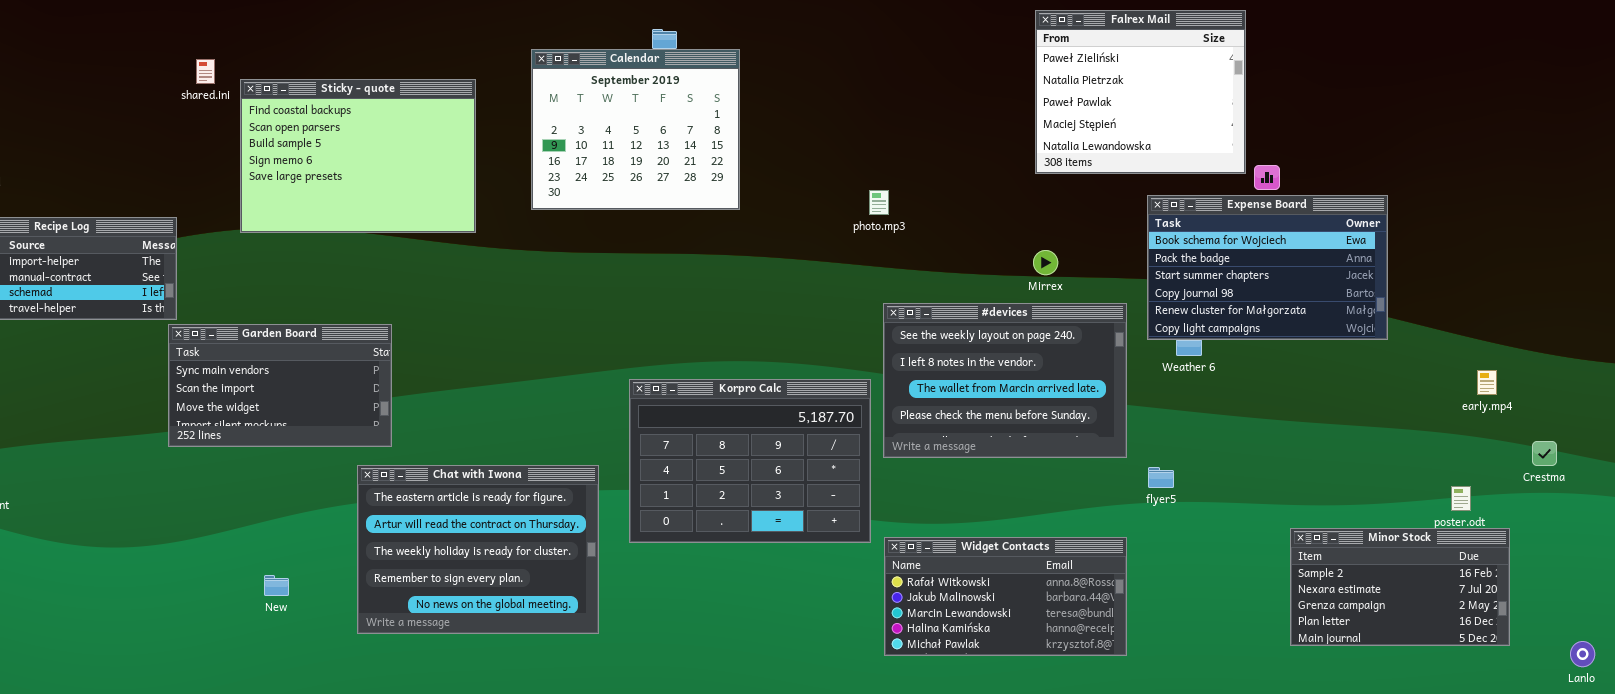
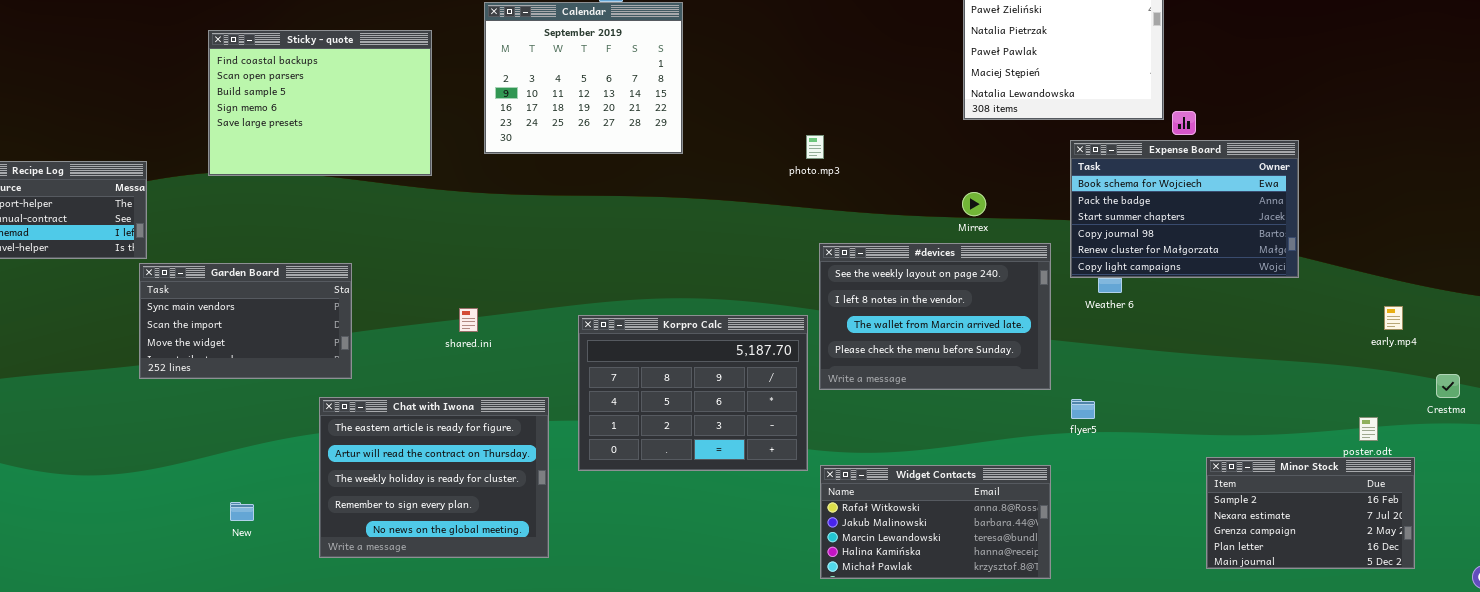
shared.ini: [196,59,215,84] -> [459,308,478,332], moved

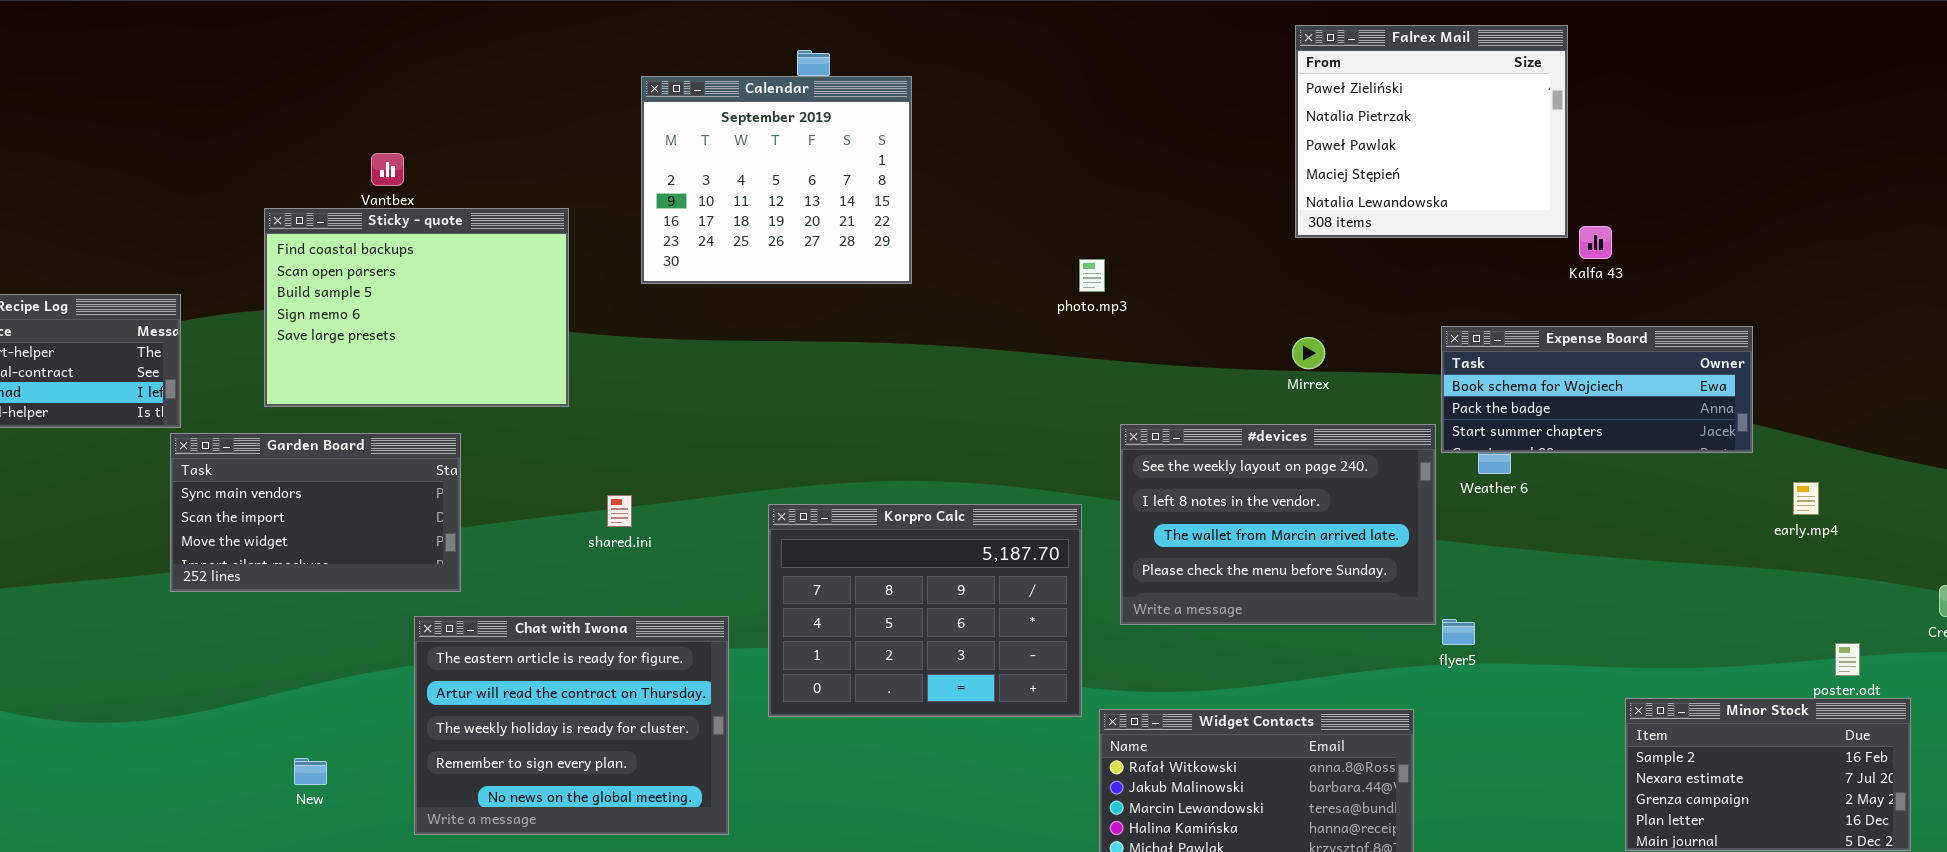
Sticky - quote: [208,30,432,176] -> [264,208,569,407], moved
Expense Board: [1070,140,1299,278] -> [1441,326,1753,453], resized
#devices: [819,243,1051,390] -> [1120,424,1436,625], moved
early.mp4: [1384,306,1403,330] -> [1793,482,1819,515], moved

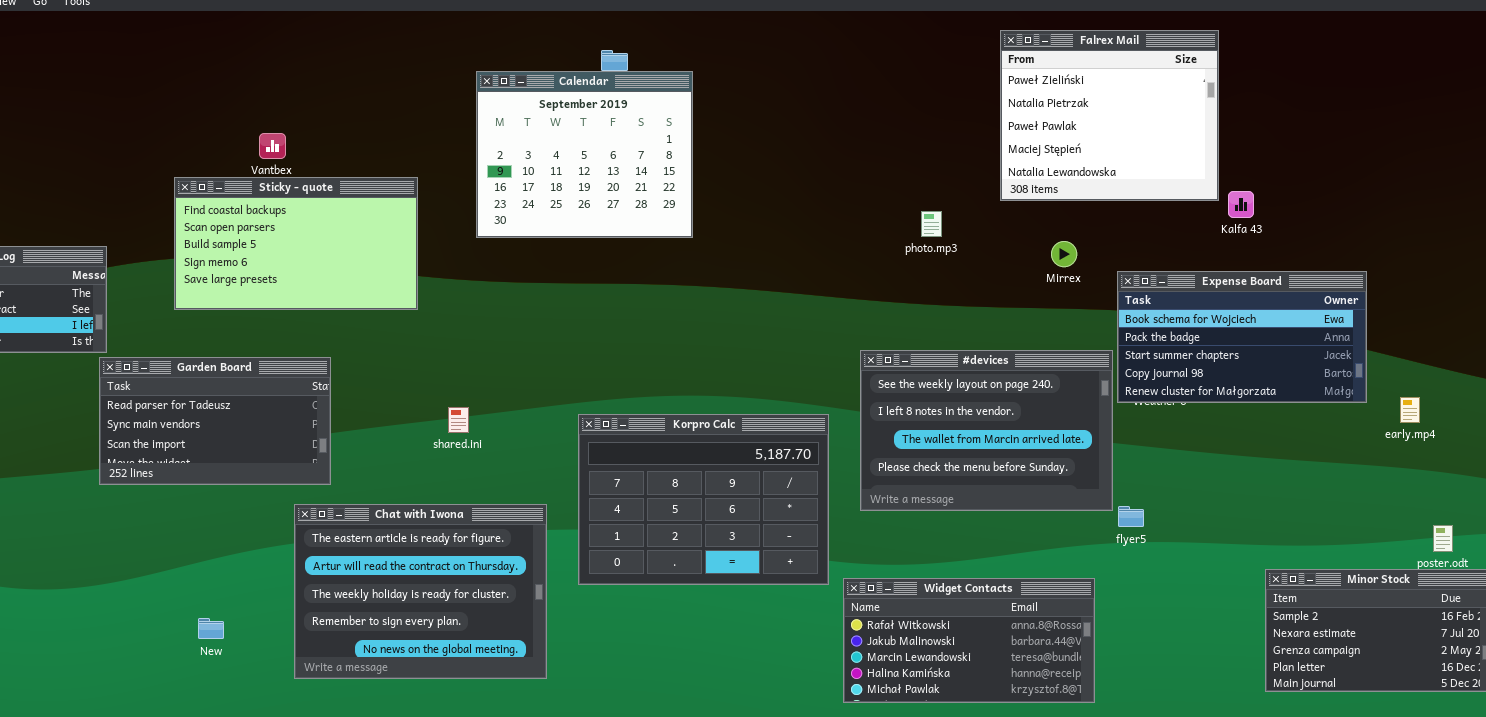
Sticky - quote: [264,208,569,407] -> [174,177,418,310], resized
photo.mp3: [1079,259,1105,292] -> [921,211,942,237], moved
Expense Board: [1441,326,1753,453] -> [1117,271,1367,403], resized
Mirrex: [1292,337,1325,369] -> [1051,241,1077,267], moved
Garden Board: [170,433,461,592] -> [99,357,331,485], scrolled up 1 row

